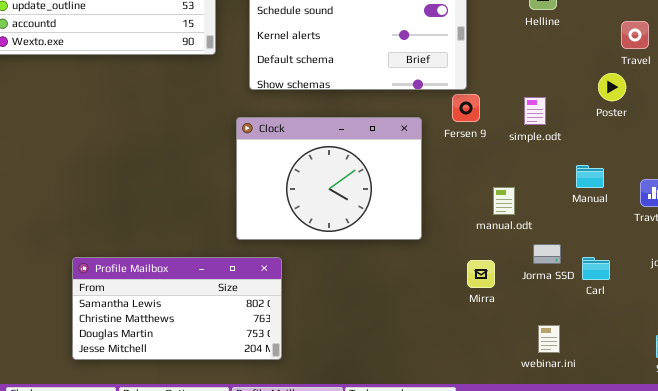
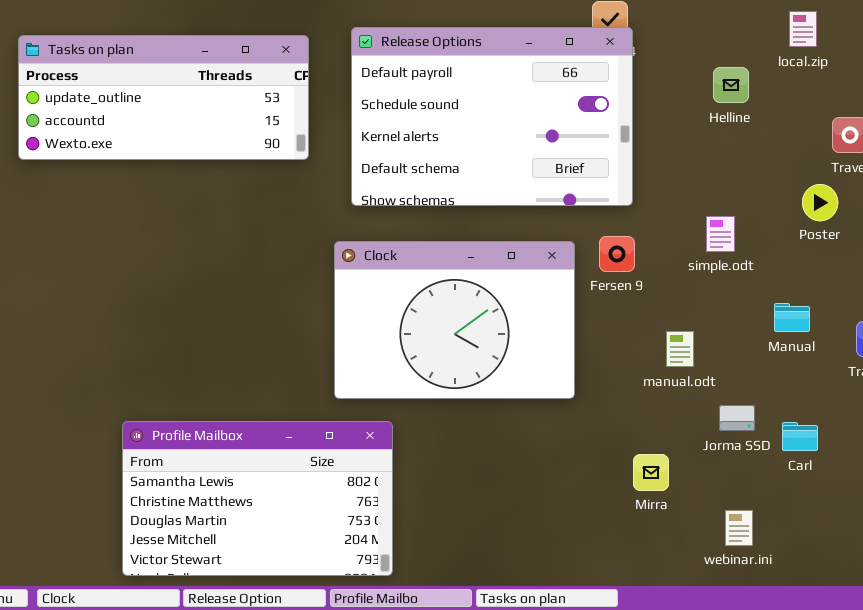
Fersen 9: [452,94,480,122] -> [599,236,635,272], moved
Profile Mailbox: [72,257,282,360] -> [122,421,393,576], resized
Mirra: [467,260,495,288] -> [633,454,669,491], moved

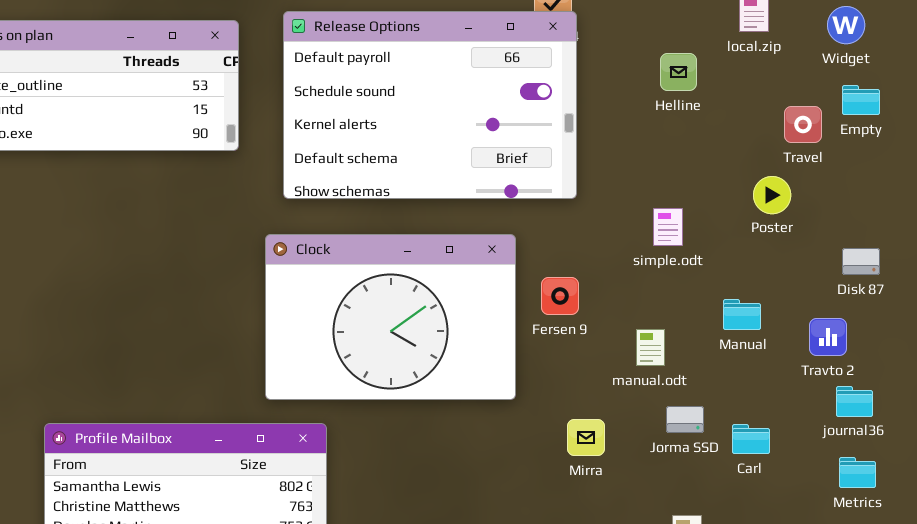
Fersen 9: [599,236,635,272] -> [541,277,579,315], moved
manual.odt: [666,331,694,367] -> [636,329,665,366], moved
Mirra: [633,454,669,491] -> [567,419,605,456], moved

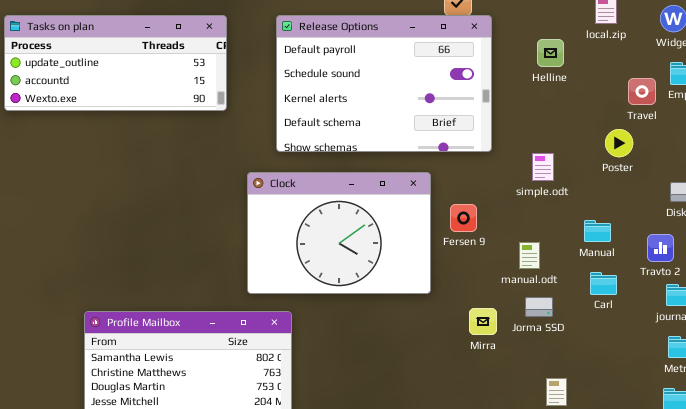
Release Options: [283,11,577,199] -> [276,15,492,152], moved
Jorma SSD: [666,406,704,433] -> [525,297,553,317], moved
Carl: [732,424,770,454] -> [590,272,617,295], moved

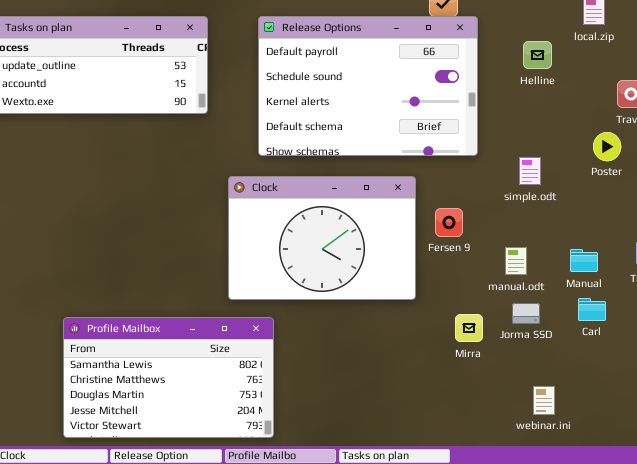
Manual: [584,220,611,242] -> [570,249,598,272], moved
Carl: [590,272,617,295] -> [578,298,606,321], moved

